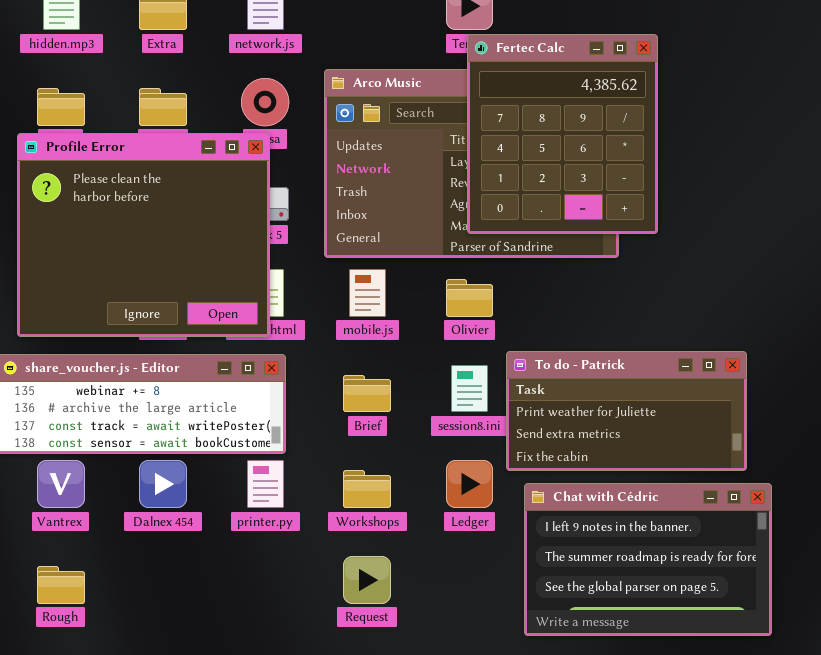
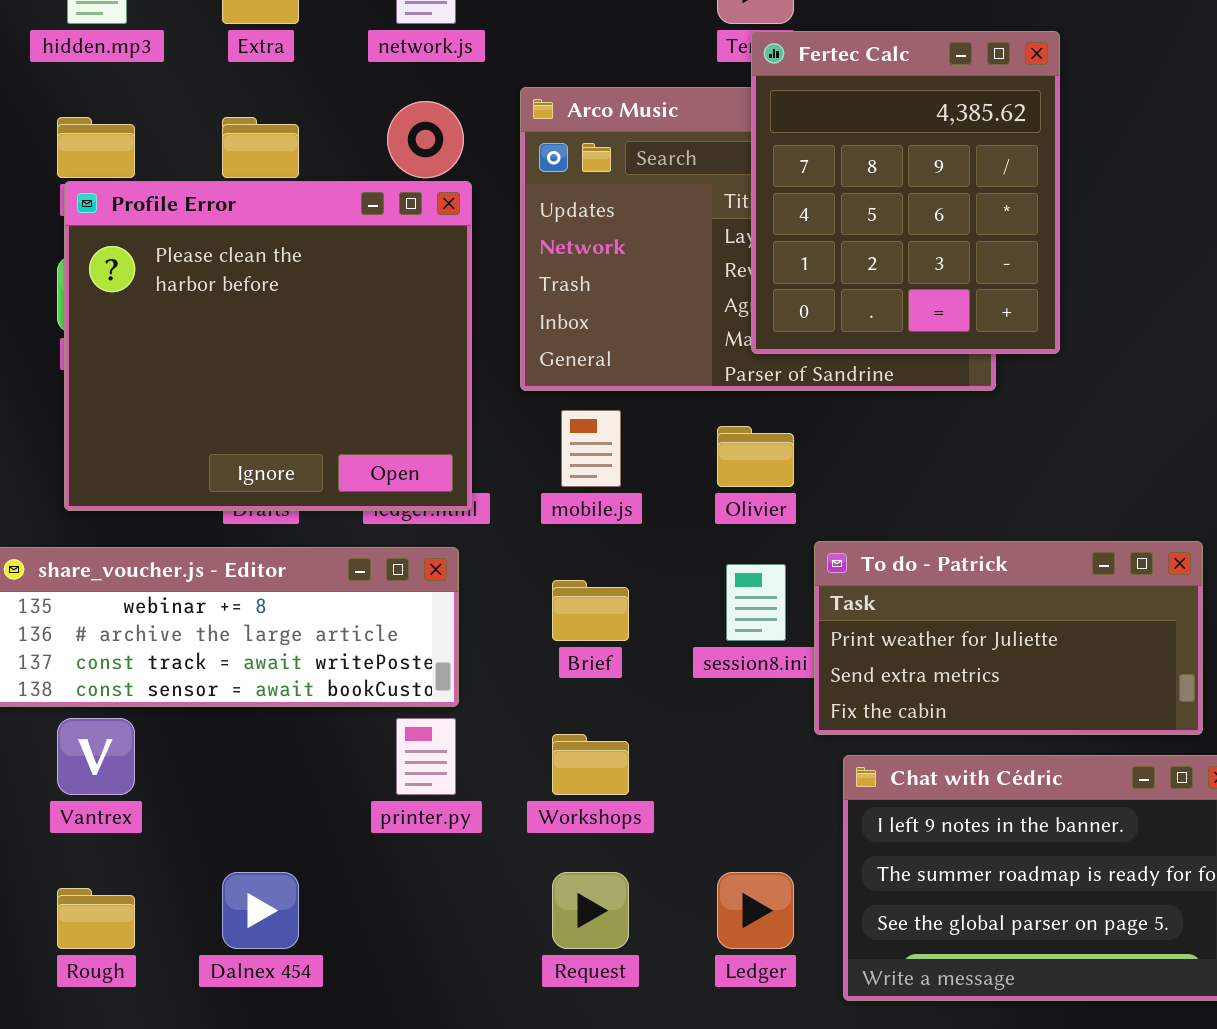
Profile Error: [17,133,270,337] -> [64,181,472,511], moved
Dalnex 454: [139,460,187,508] -> [222,872,299,949], moved
Ledger: [446,460,493,508] -> [717,872,794,949], moved

